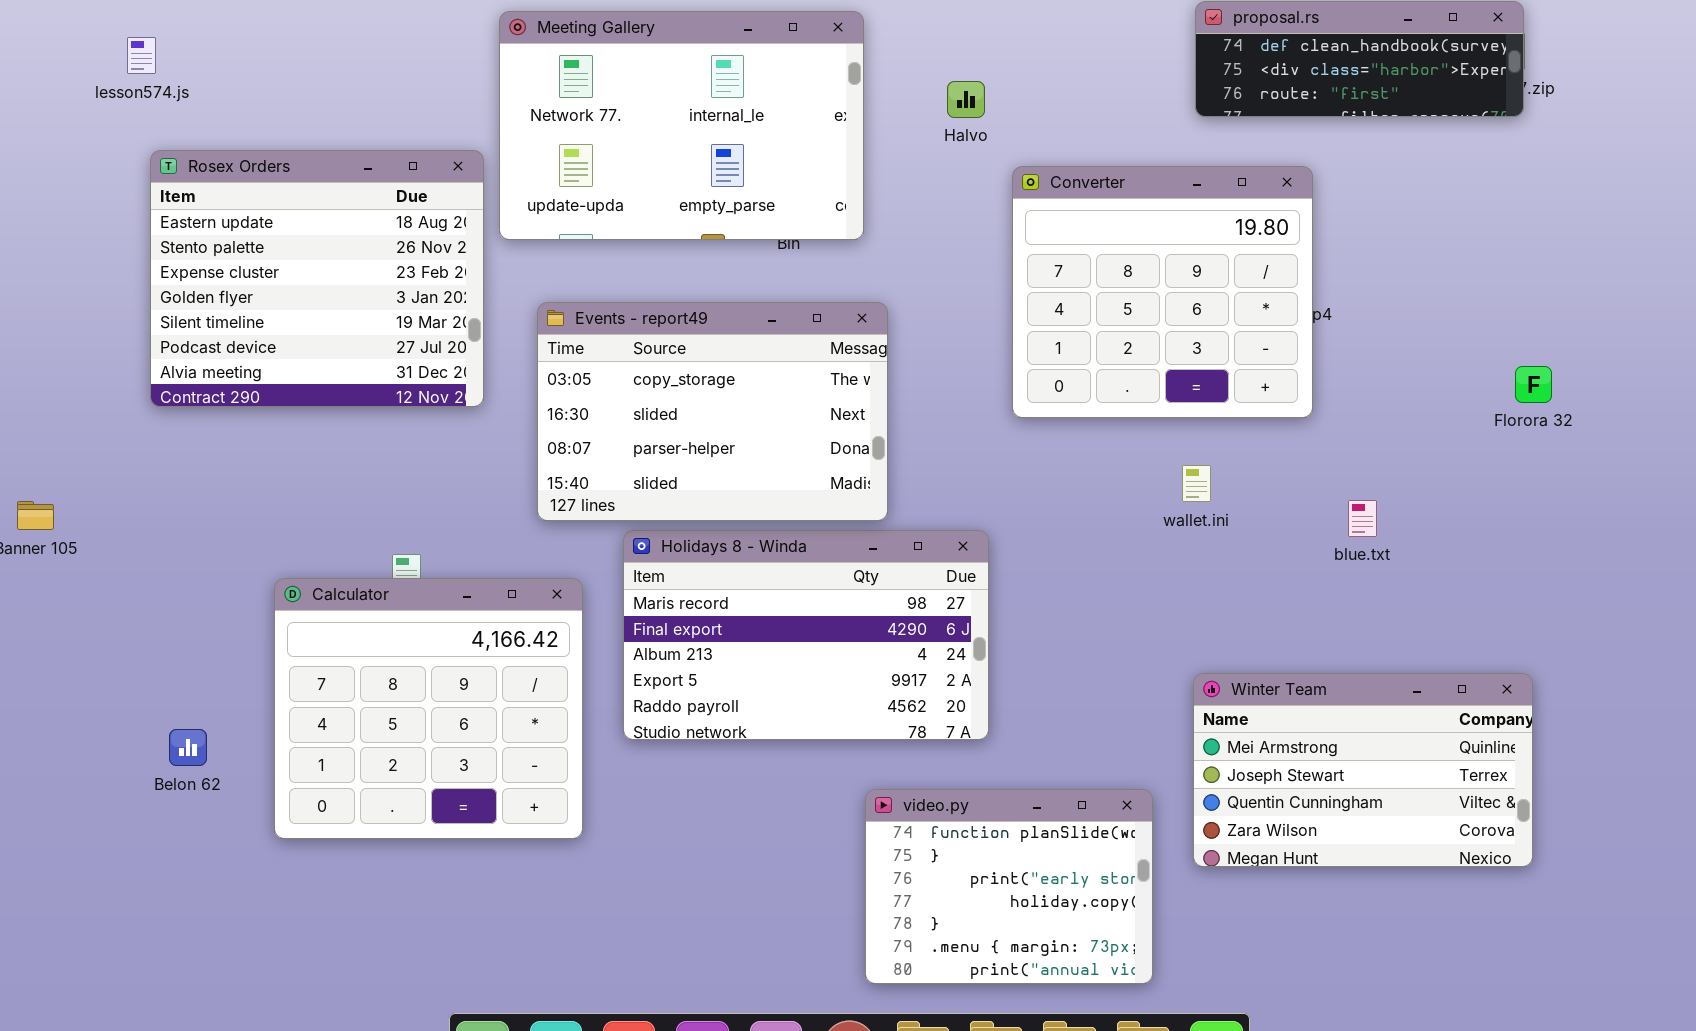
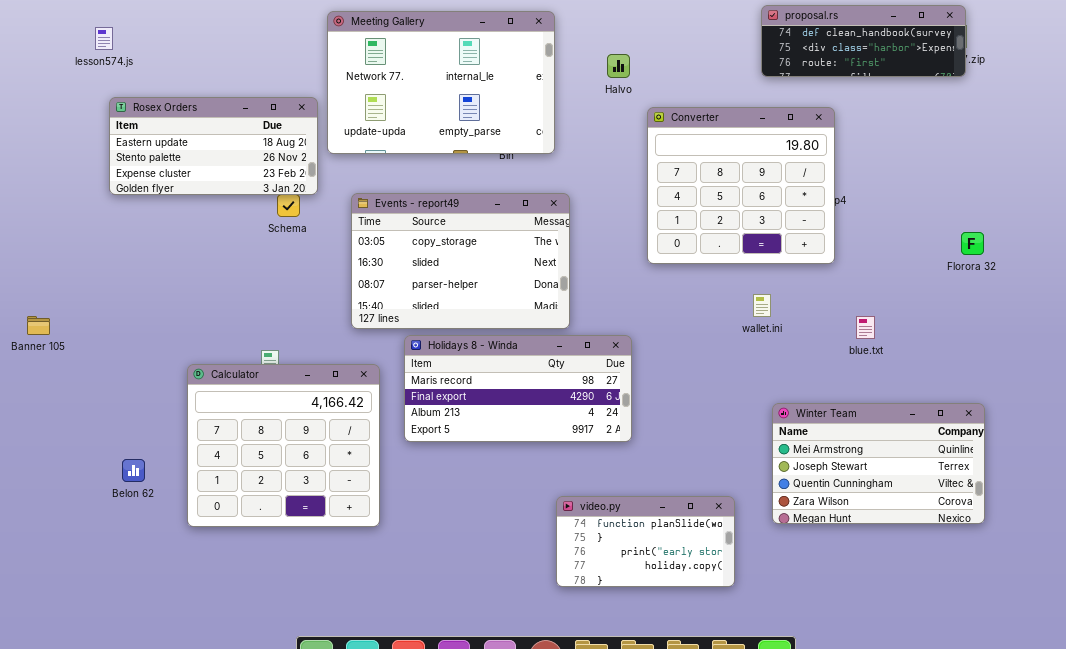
Rosex Orders: [150,150,484,407] -> [109,97,318,195], resized
Holidays 8 - Winda: [623,530,989,740] -> [404,335,632,442], resized
Winter Team: [1193,673,1533,867] -> [772,403,985,524], moved
video.py: [865,789,1153,984] -> [556,496,735,587], resized

